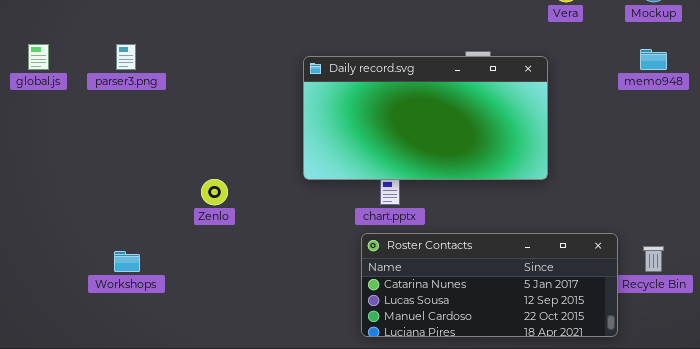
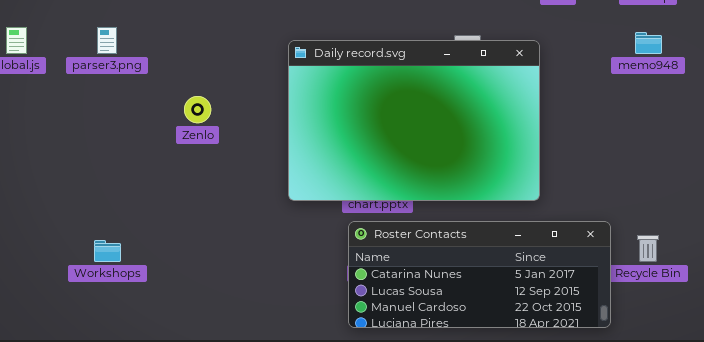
Daily record.svg: [303,56,548,180] -> [288,40,540,201], resized
Zenlo: [201,179,228,205] -> [184,96,211,123], moved

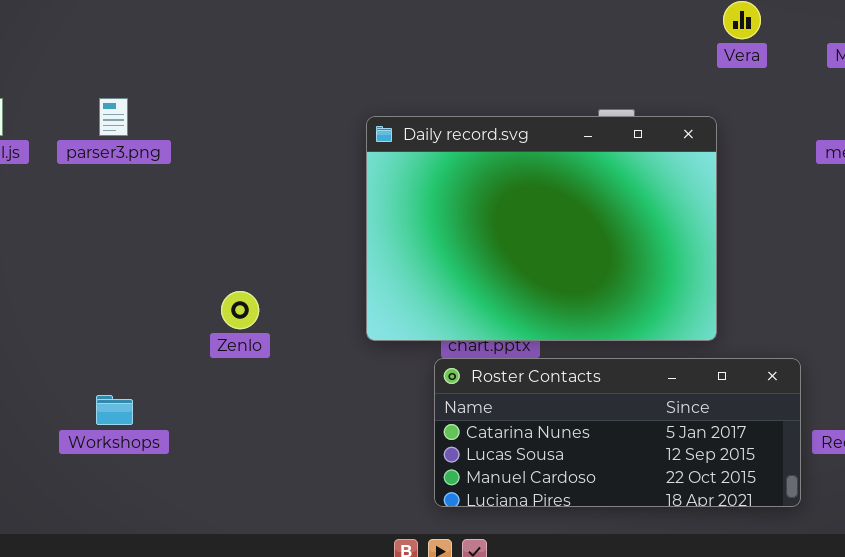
Zenlo: [184,96,211,123] -> [221,291,259,329], moved
Roster Contacts: [348,221,611,328] -> [434,358,801,507], moved

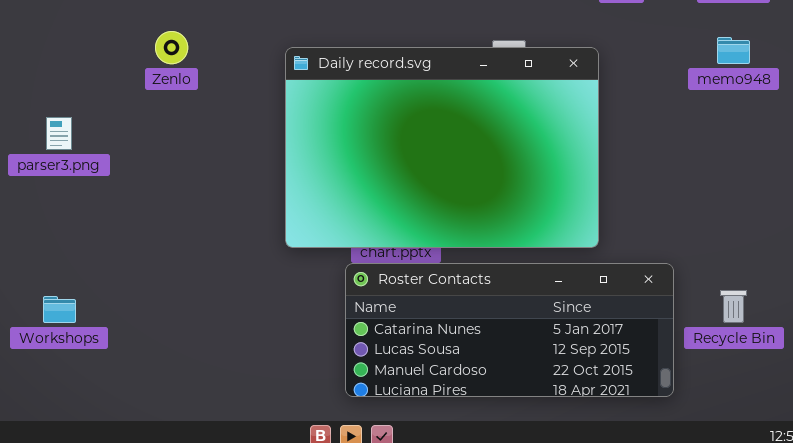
parser3.png: [99,98,128,136] -> [46,117,72,150], moved
Zenlo: [221,291,259,329] -> [155,31,188,64], moved

